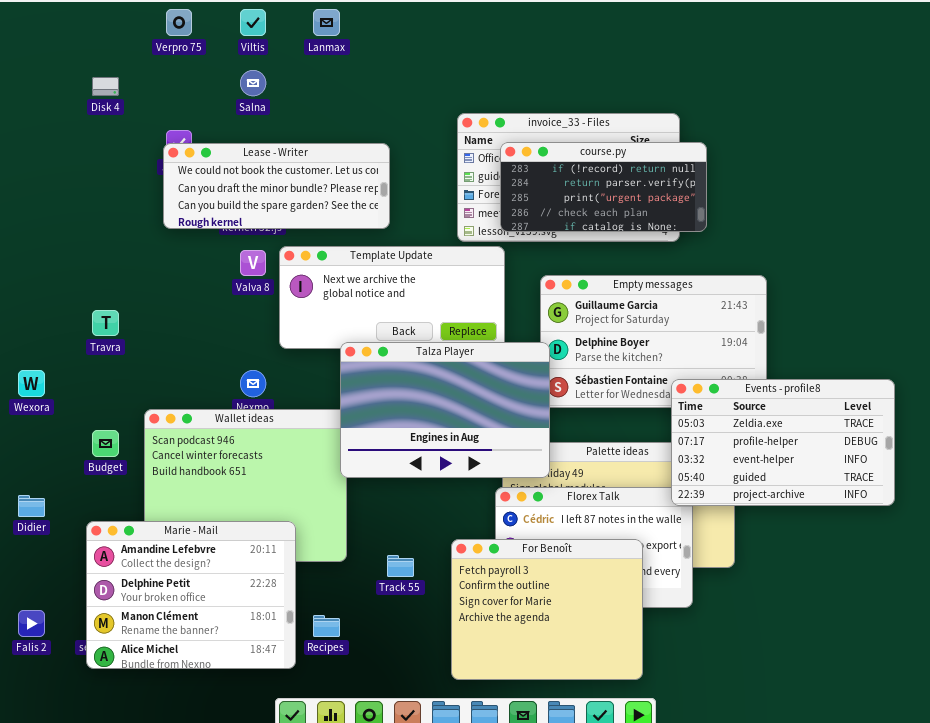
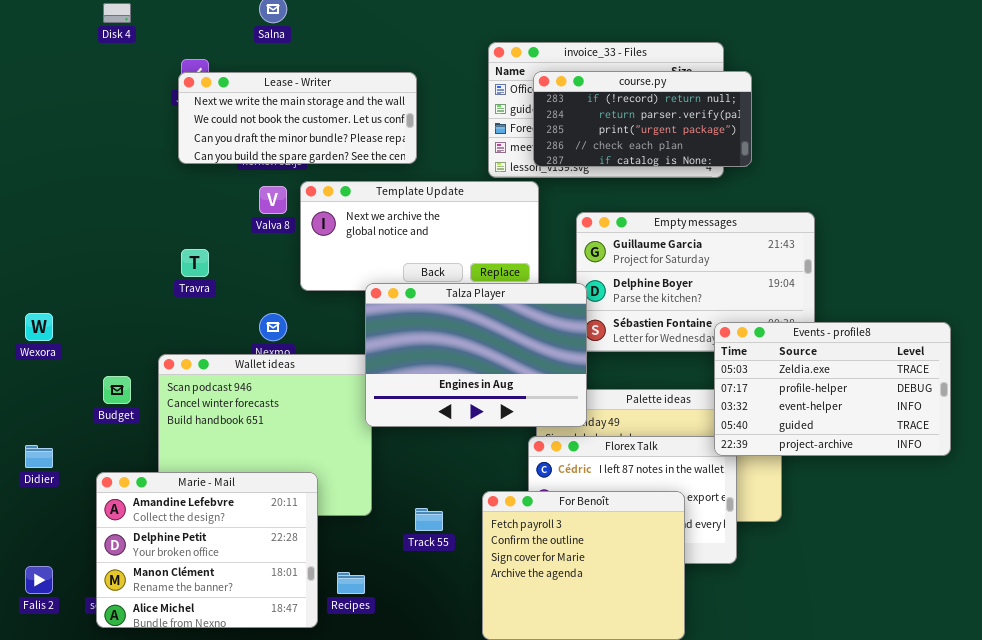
Lease - Writer: [163,143,390,229] -> [178,72,417,164], scrolled up 1 row
Travra: [92,310,119,336] -> [181,249,209,277], moved

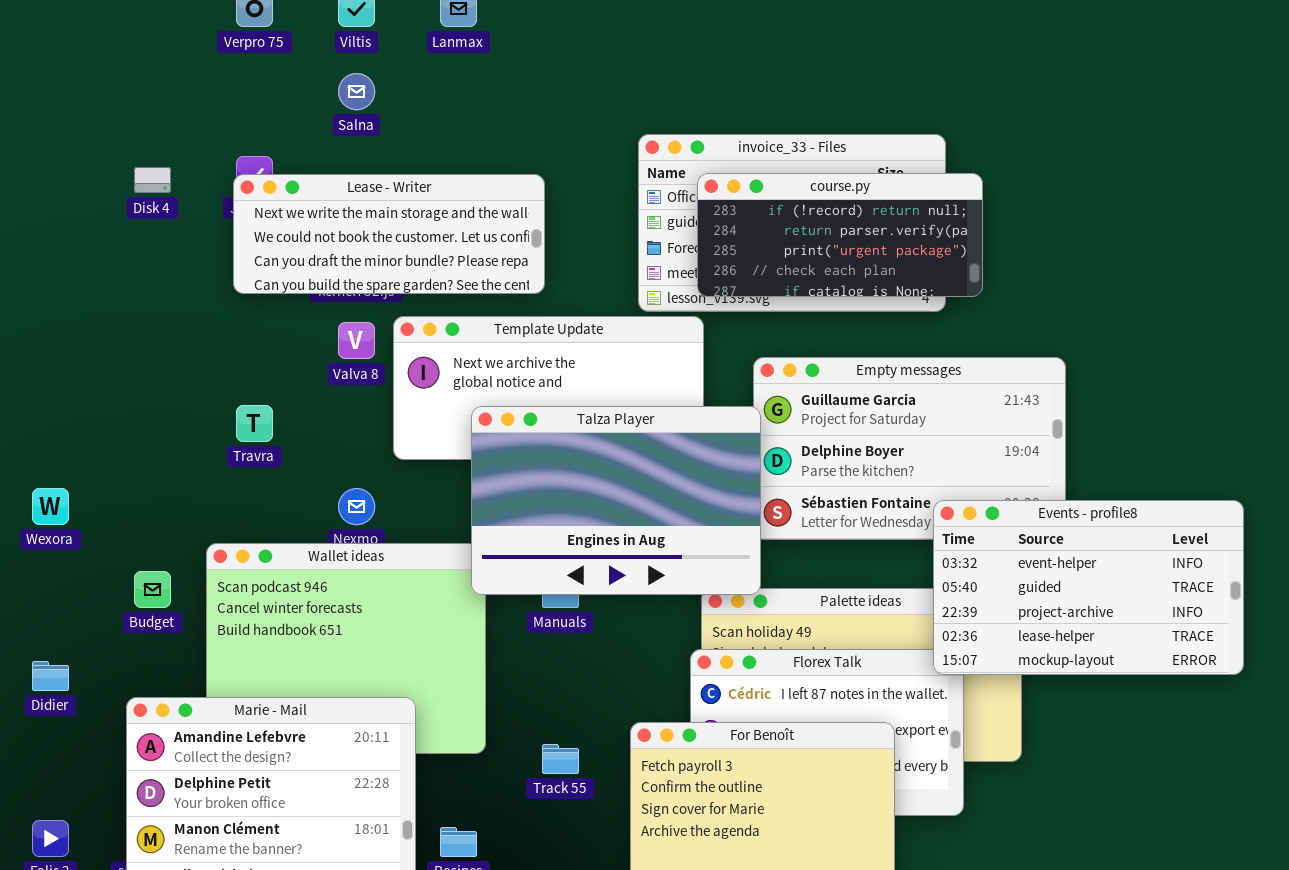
Disk 4: [103,3,131,23] -> [134,167,171,193], moved
Talza Player: [365,283,587,427] -> [471,406,761,595], moved
Events - profile8: [714,322,951,456] -> [933,500,1244,675], scrolled down 2 rows

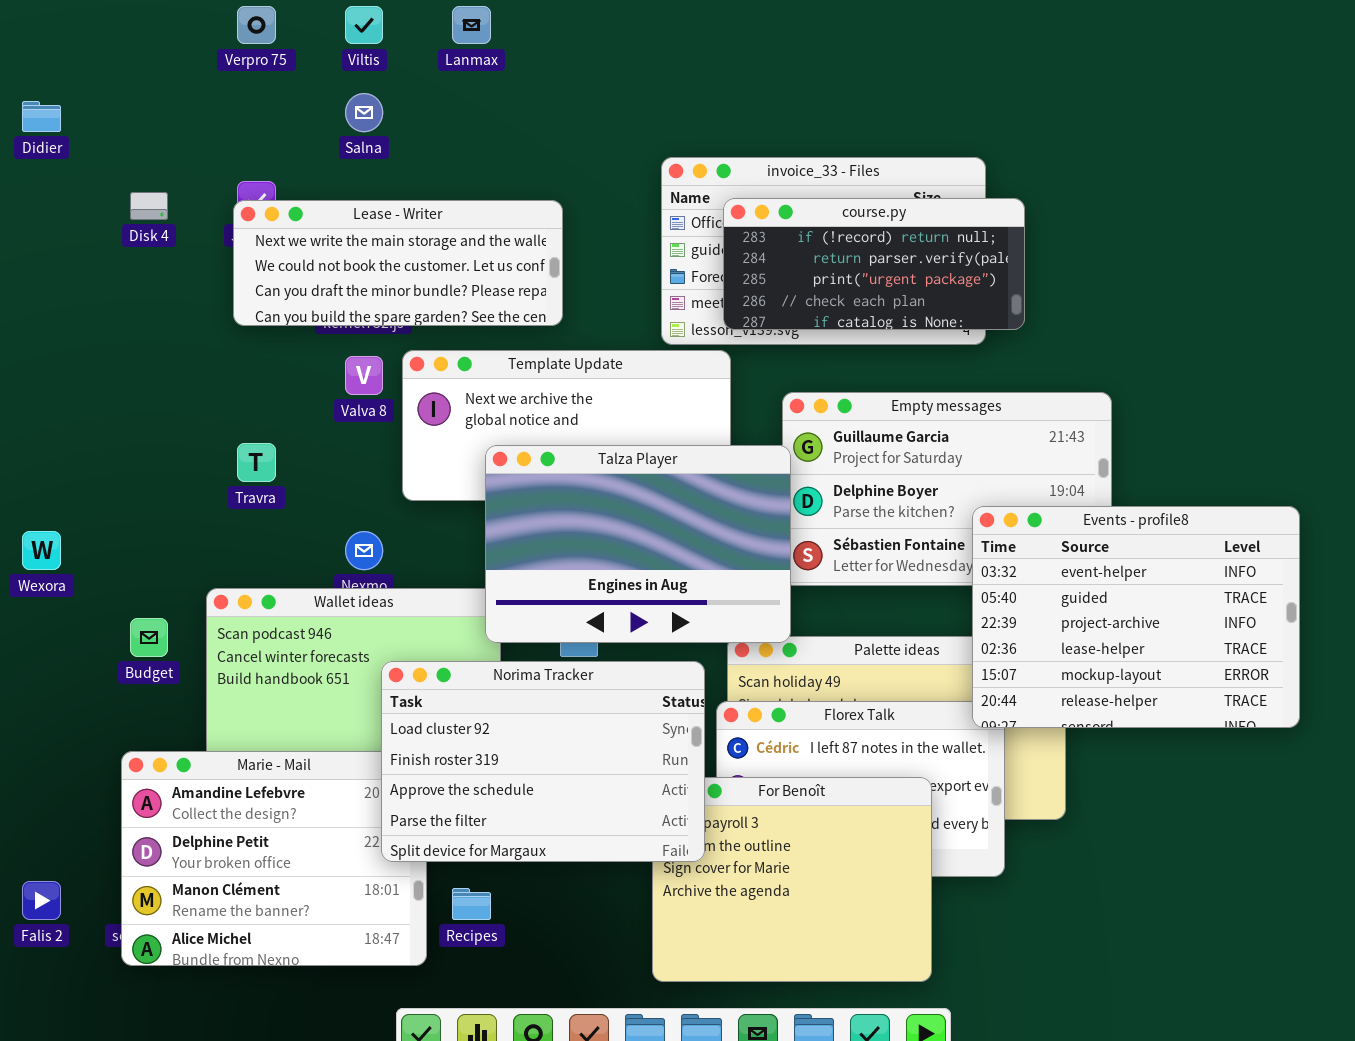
Events - profile8: [933,500,1244,675] -> [972,506,1300,728], resized
Norima Tracker: none -> [381,661,705,862], opened
Didier: [32,661,69,691] -> [22,101,61,132], moved

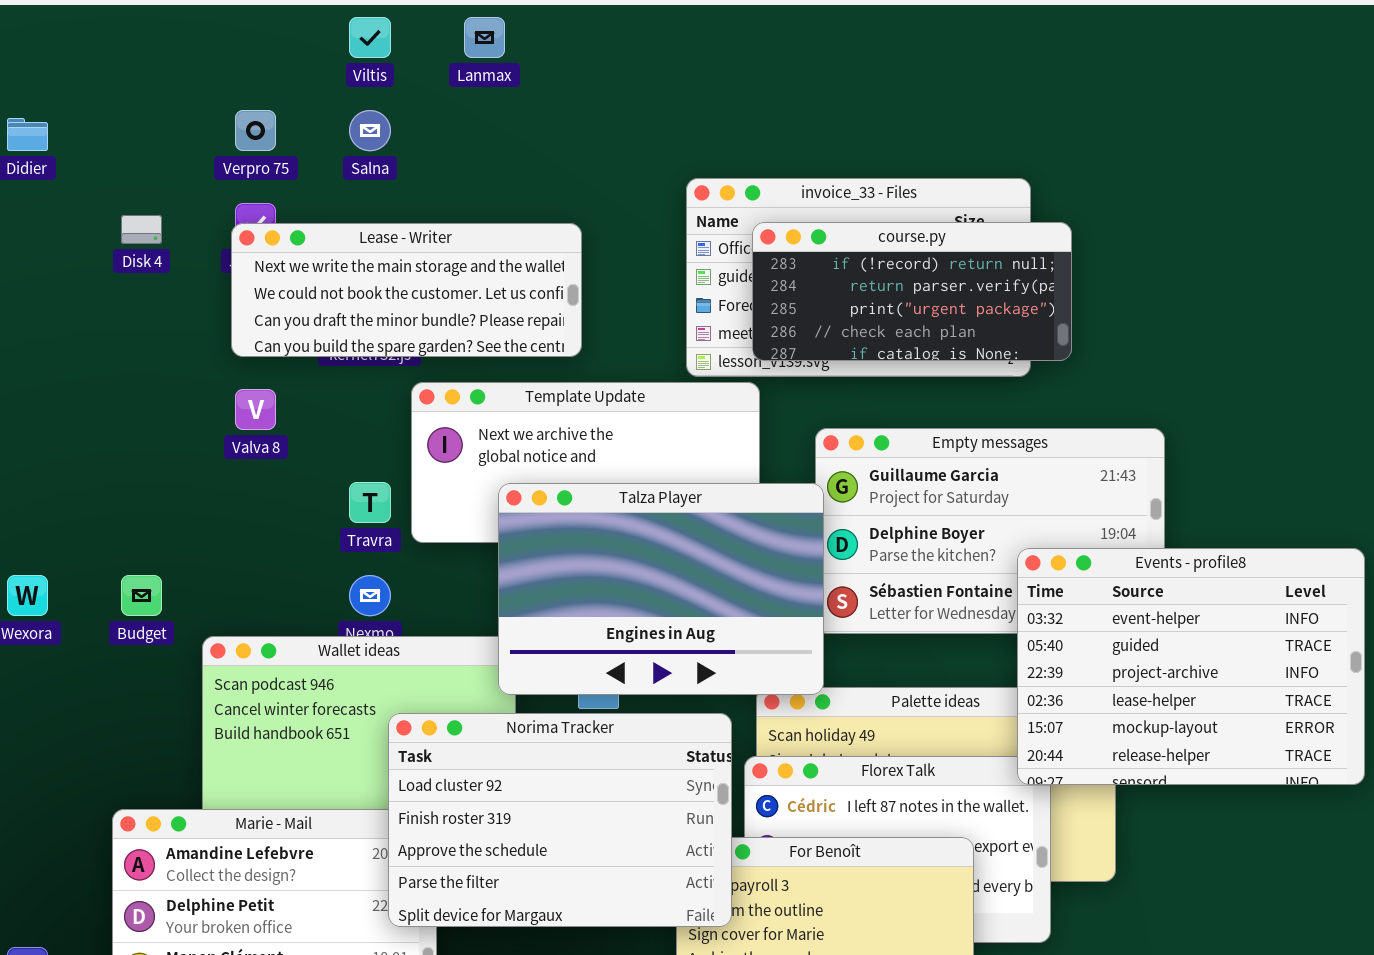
Verpro 75: [237,6,276,44] -> [235,110,276,151], moved
Valva 8: [345,356,383,395] -> [235,389,276,430], moved
Travra: [237,443,276,482] -> [349,482,391,523], moved
Budget: [130,618,168,657] -> [121,575,162,616], moved

